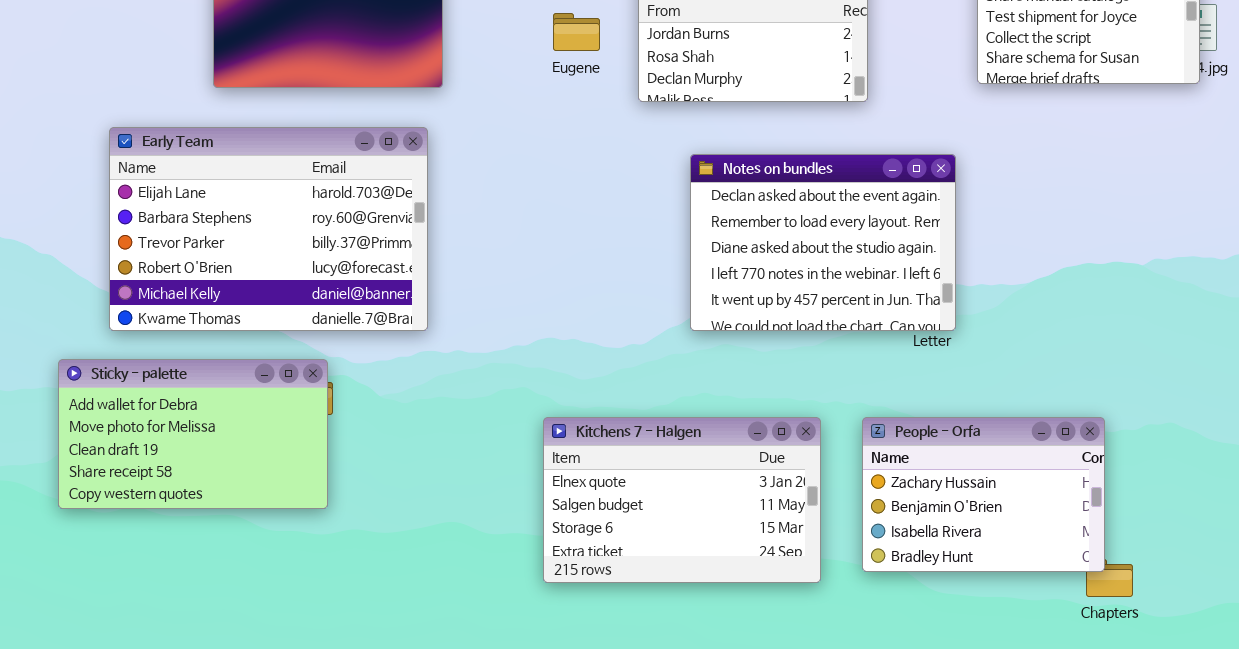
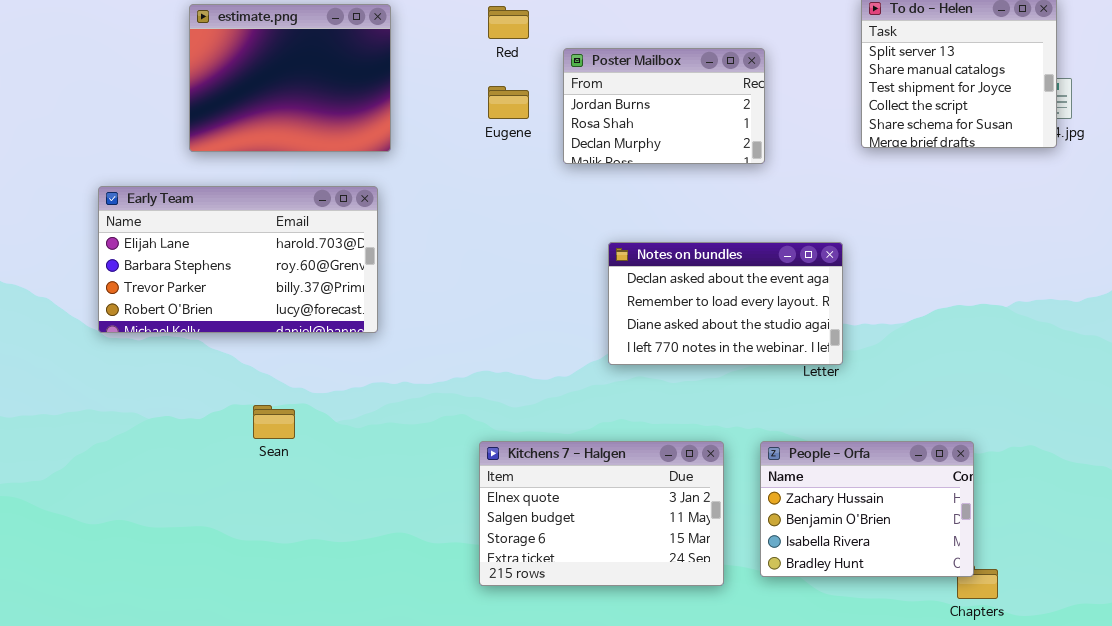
Early Team: [109,127,428,331] -> [98,186,378,333], resized
Notes on bundles: [690,154,956,331] -> [608,242,843,365], resized
Sticky - palette: [58,359,328,509] -> none, closed

